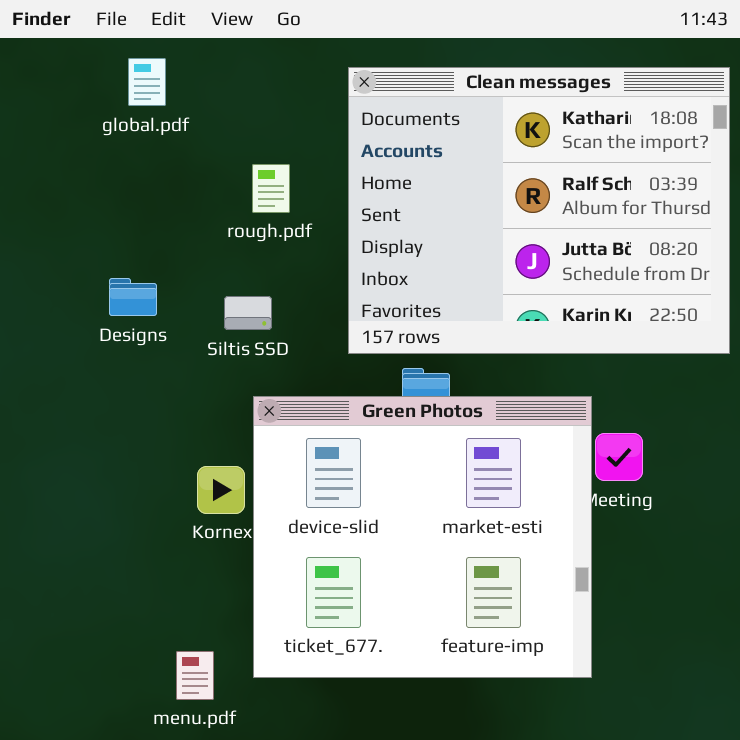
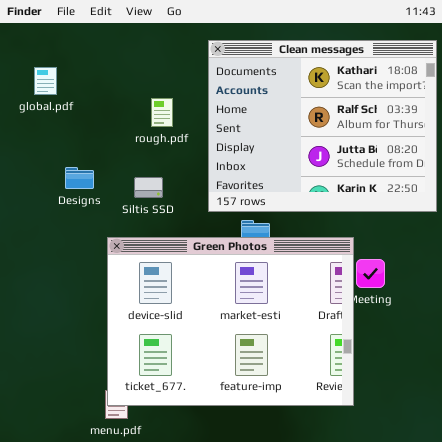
global.pdf: [128,58,166,106] -> [34,67,57,95], moved
Green Photos: [253,396,592,678] -> [107,237,354,406], resized

